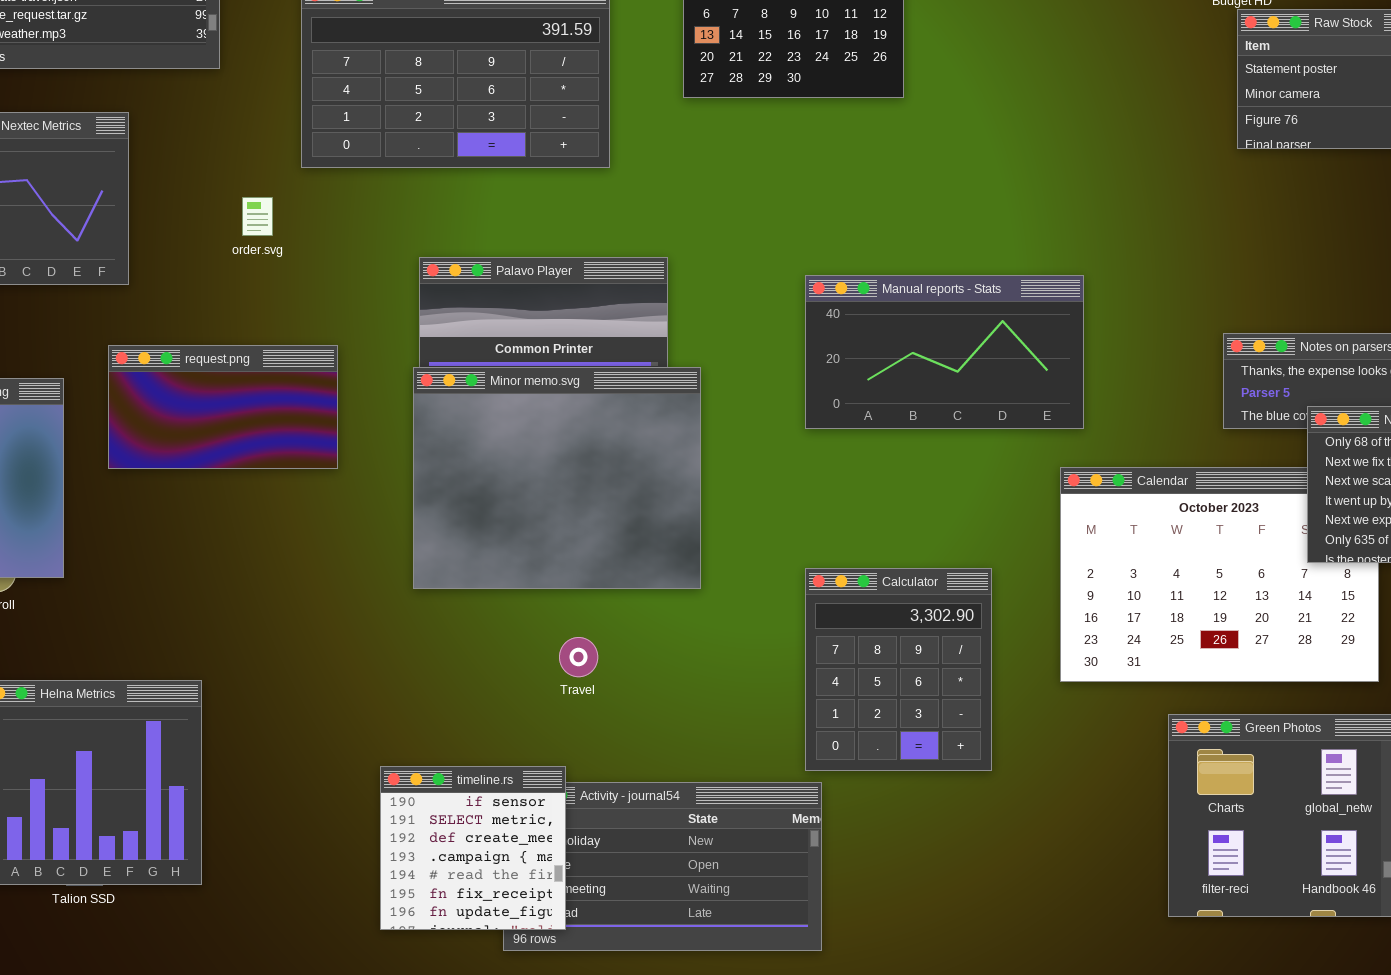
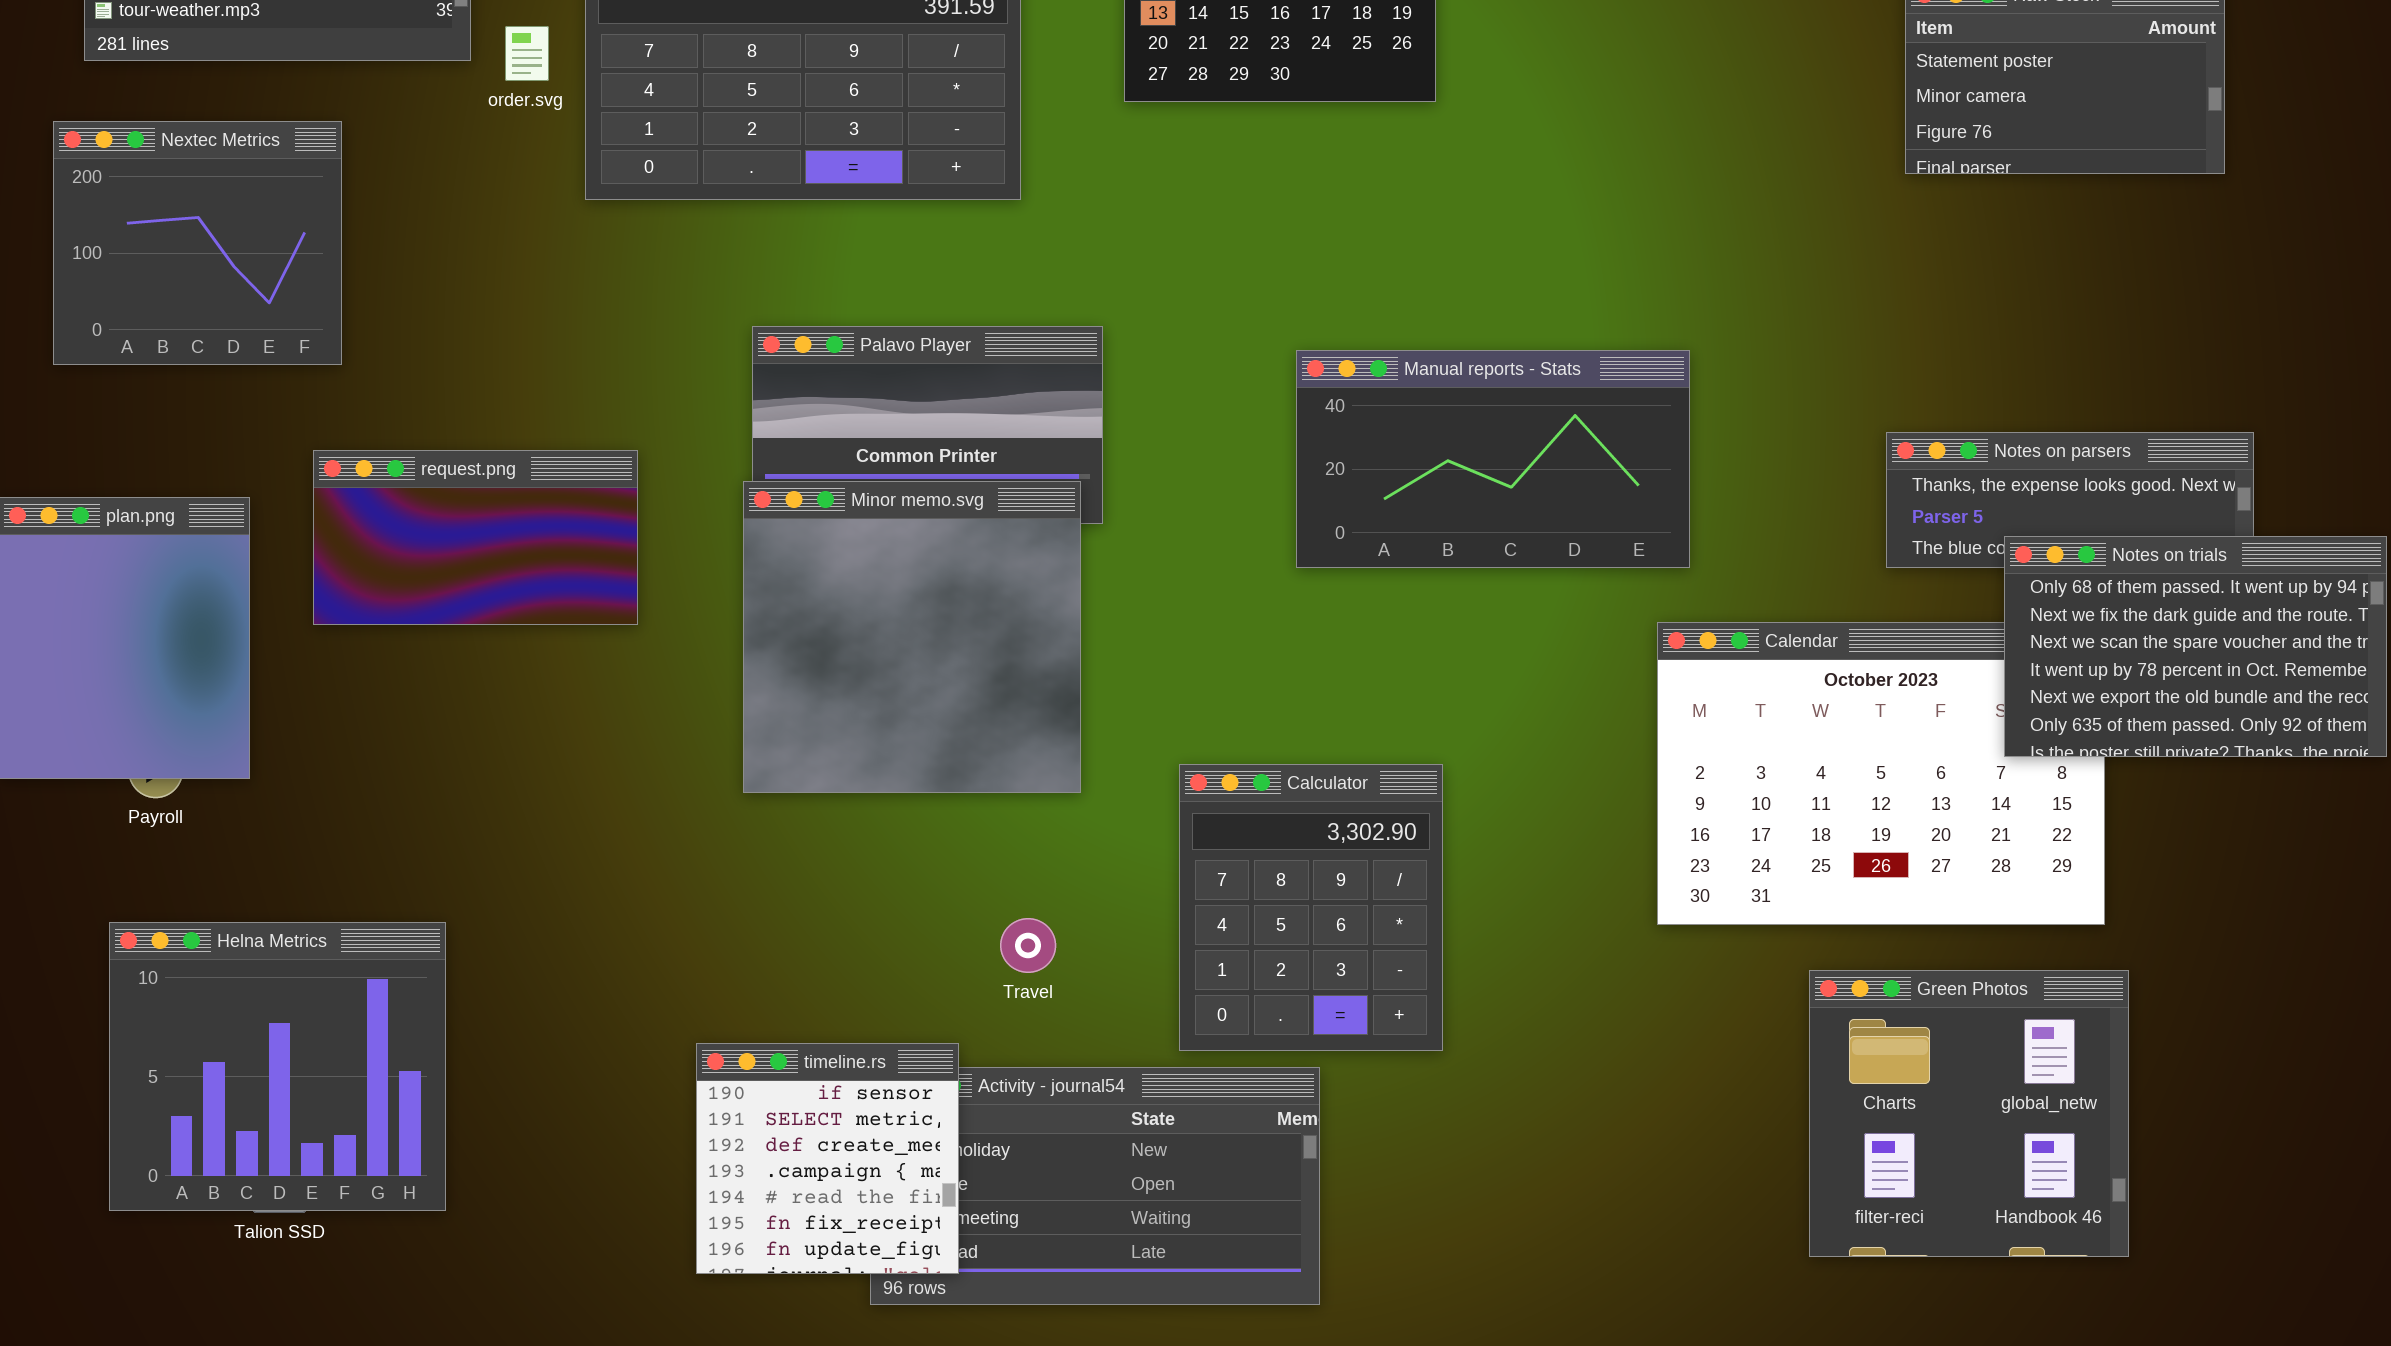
order.svg: [242,197,273,236] -> [505,26,549,81], moved
Minor memo.svg: [413,367,701,589] -> [743,481,1081,793], resized
Calculator: [805,568,992,771] -> [1179,764,1443,1051], moved
Travel: [559,637,598,677] -> [1000,918,1056,973], moved

